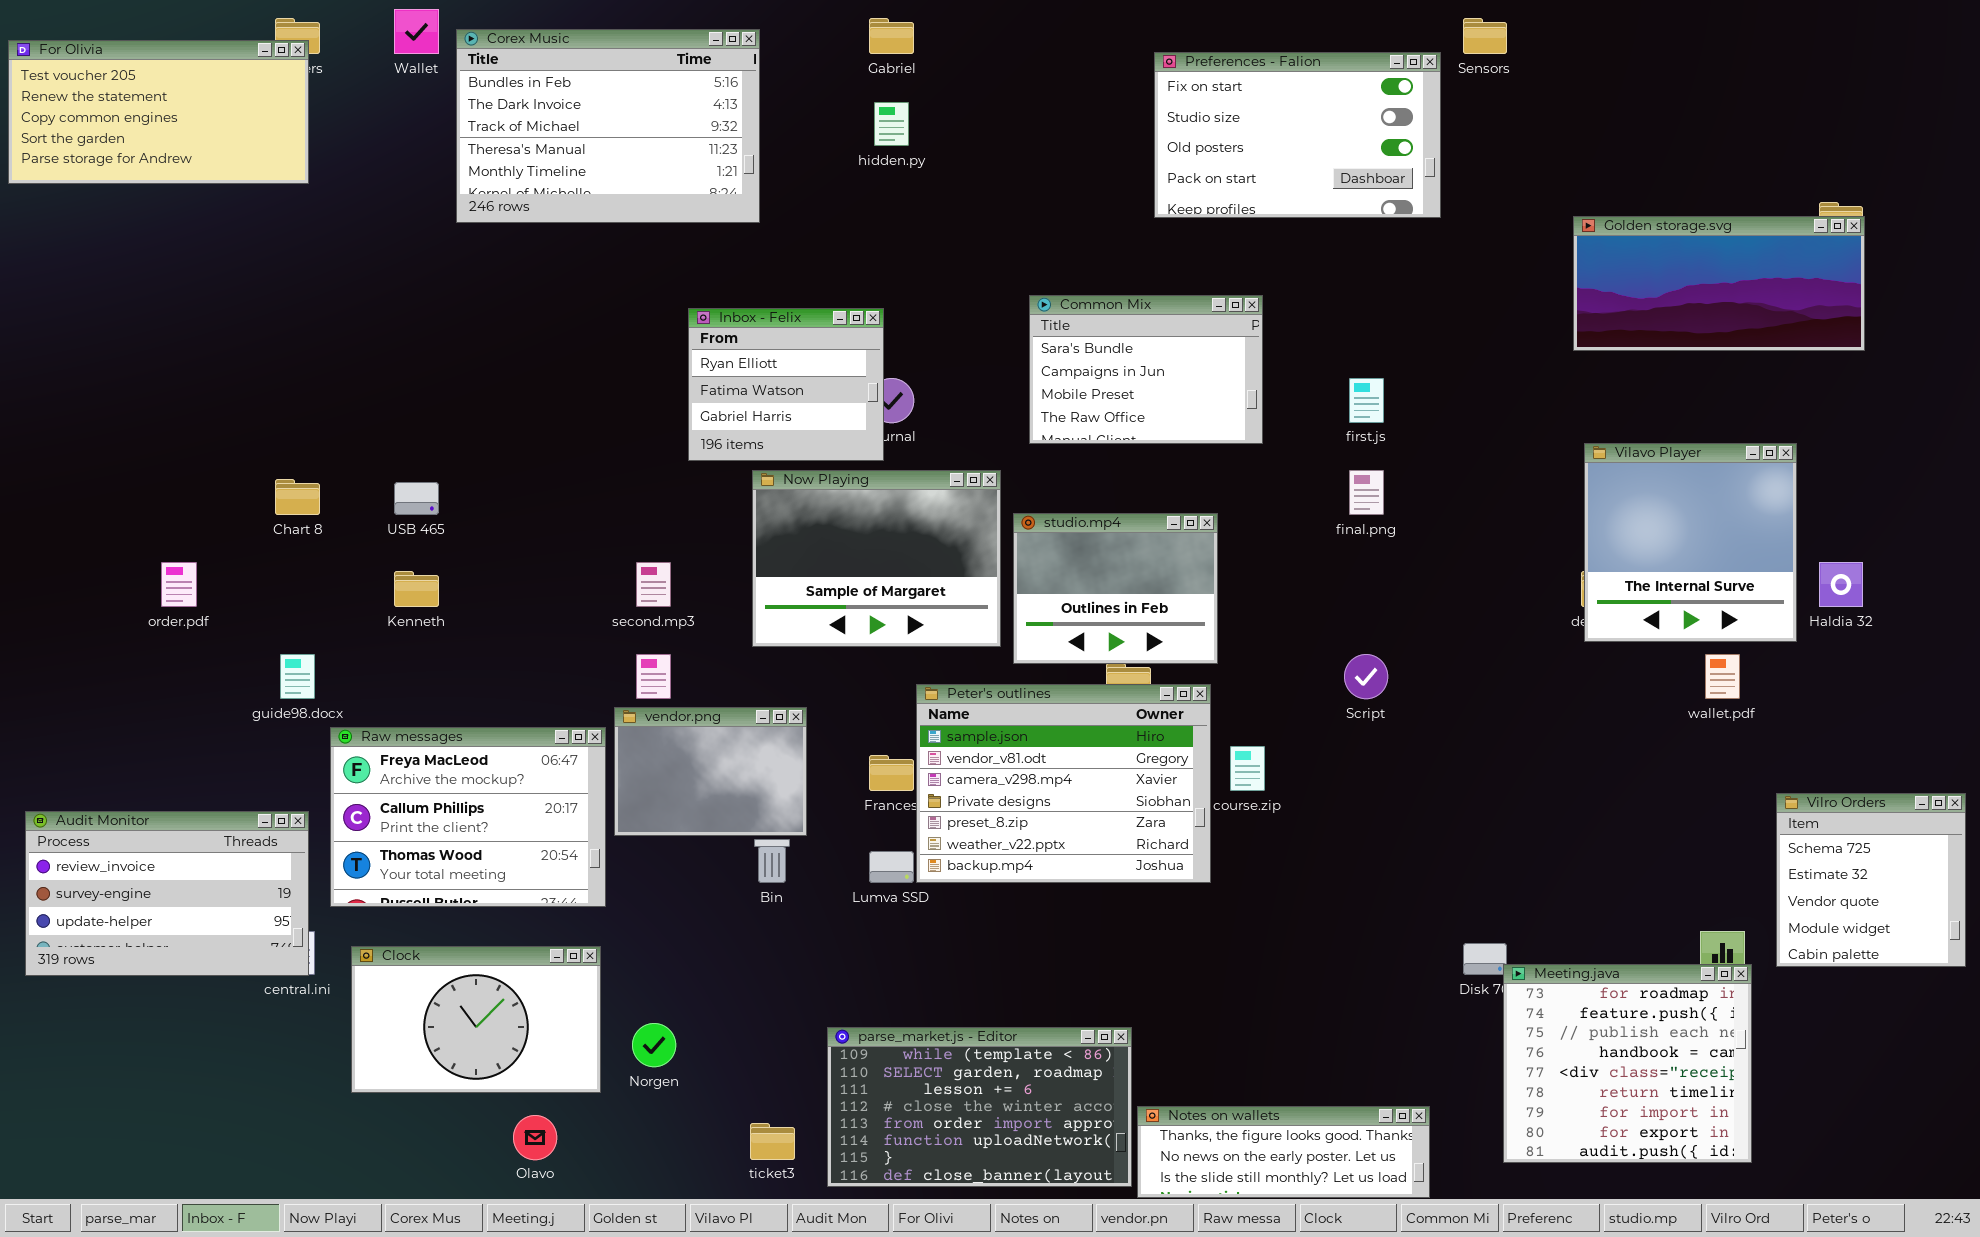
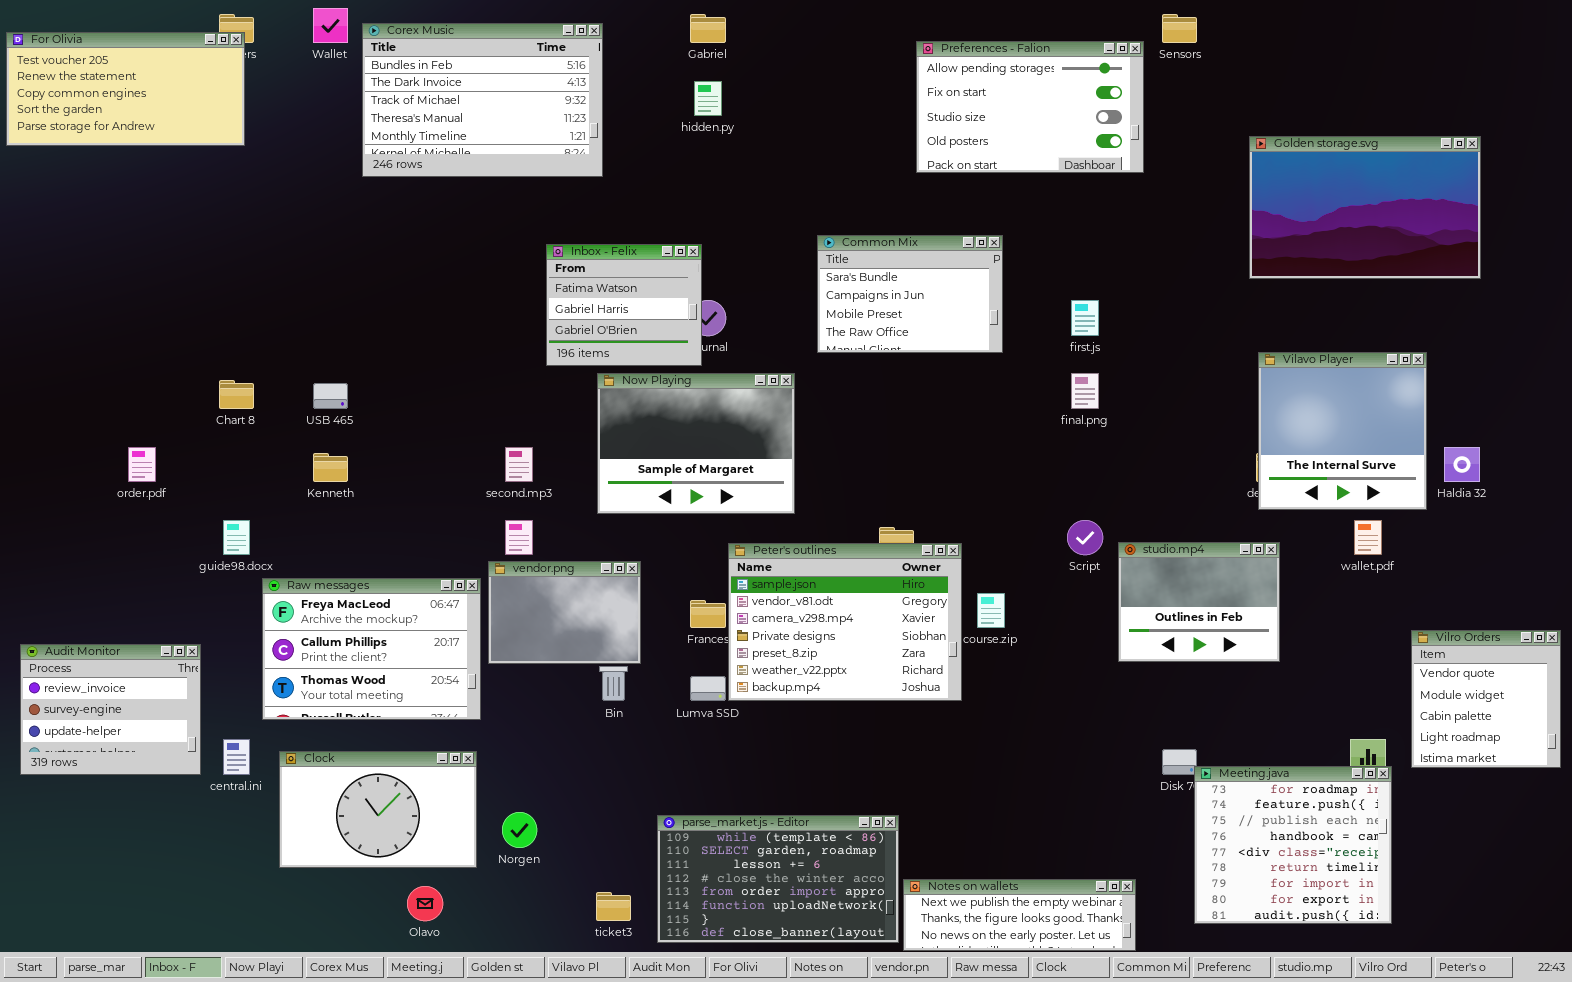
Preferences - Falion: [1154,52,1441,218] -> [916,41,1144,173], scrolled up 1 row
Golden storage.svg: [1573,216,1865,351] -> [1249,136,1481,279], resized
Inbox - Felix: [688,308,884,461] -> [546,244,702,366], scrolled down 1 row
studio.mp4: [1013,513,1218,664] -> [1118,542,1280,662], moved
Vilro Orders: [1776,793,1966,967] -> [1411,630,1561,768], scrolled down 2 rows
Audit Monitor: [25,811,309,976] -> [20,644,201,775], resized
Notes on wallets: [1137,1106,1430,1198] -> [903,879,1136,951], scrolled up 1 row

